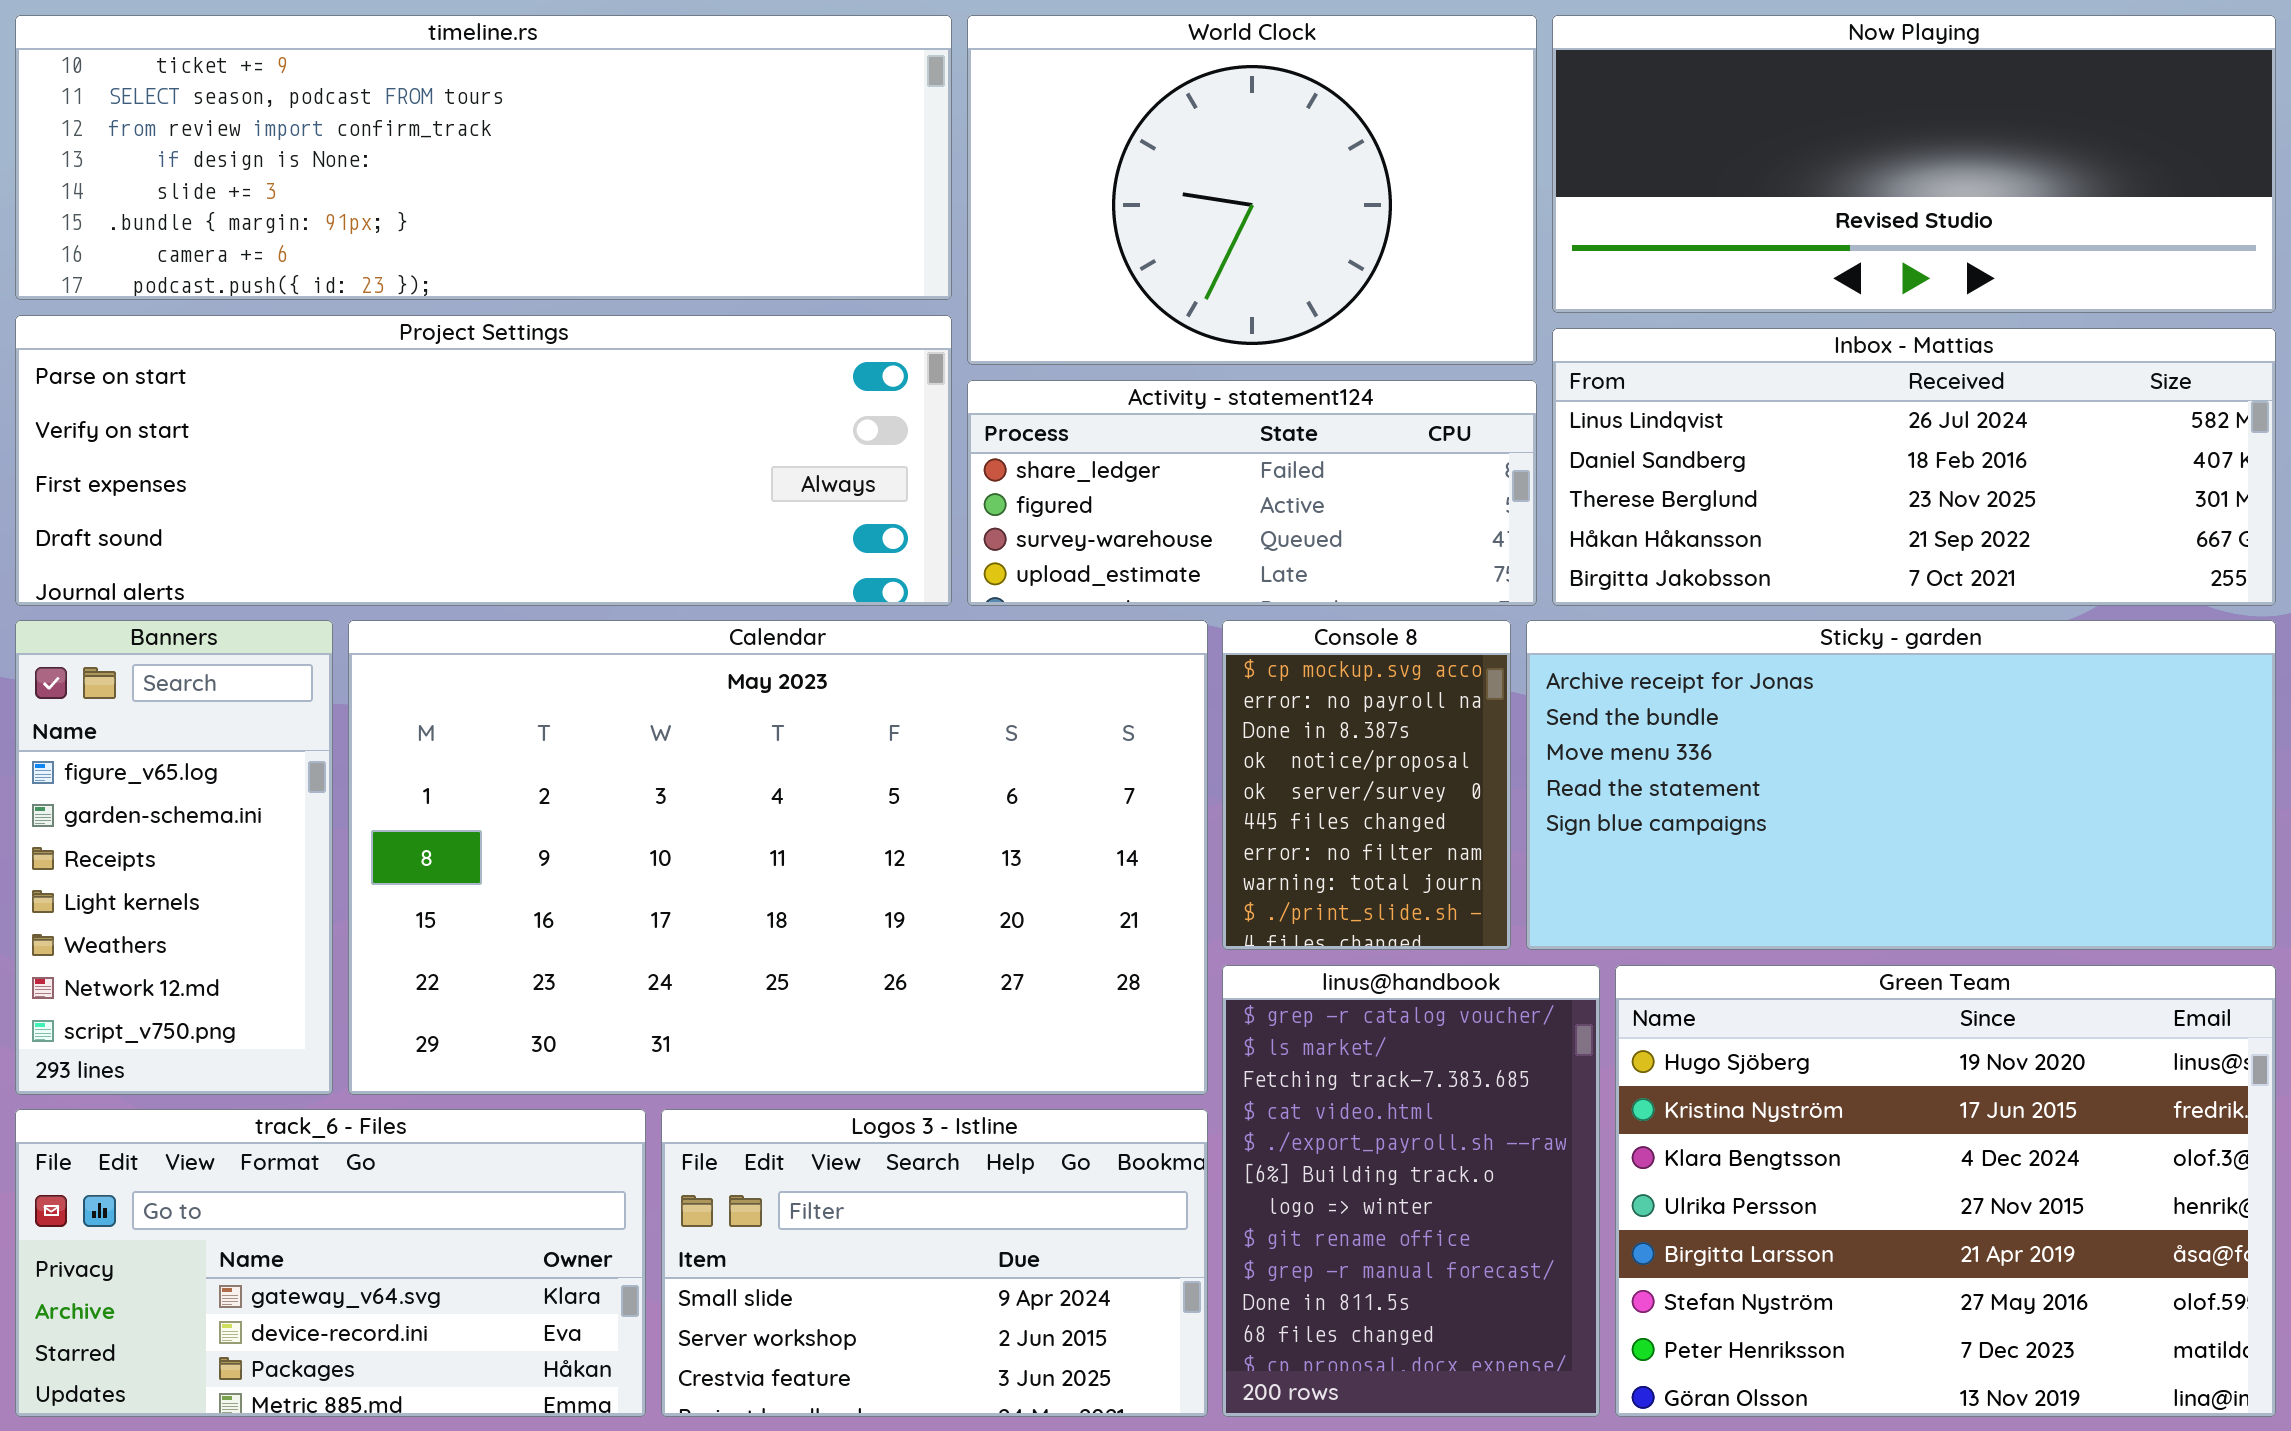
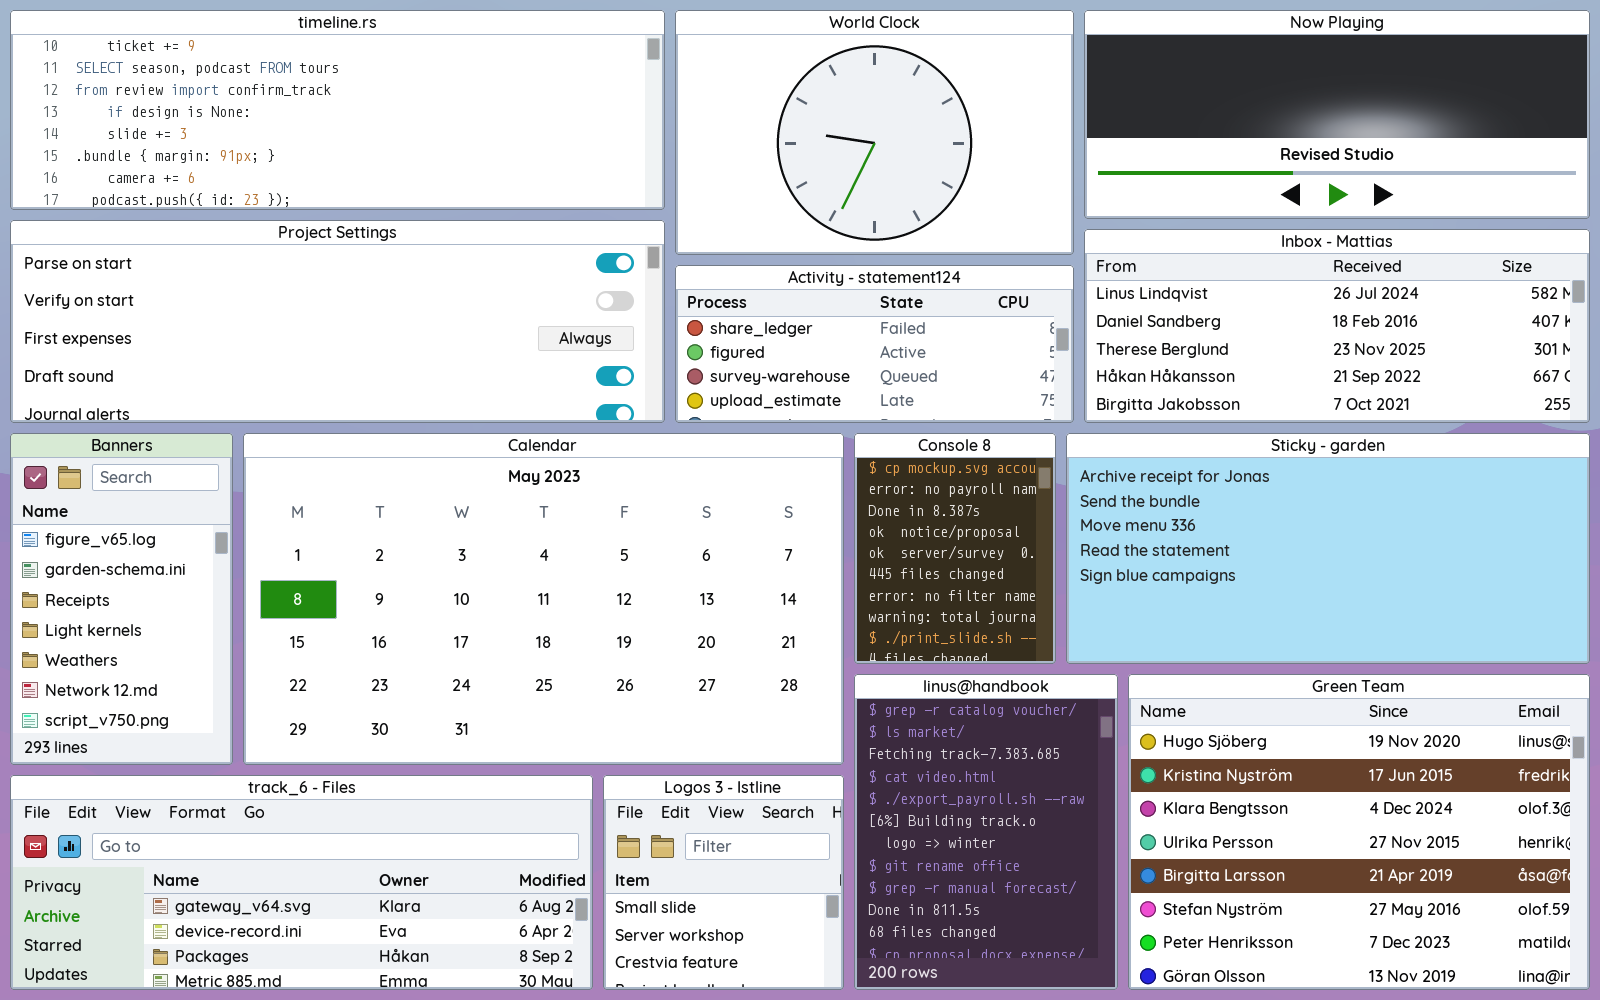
track_6 - Files: [15,1109,646,1417] -> [10,775,593,990], resized
Logos 3 - Istline: [661,1109,1208,1417] -> [603,775,844,990], resized

